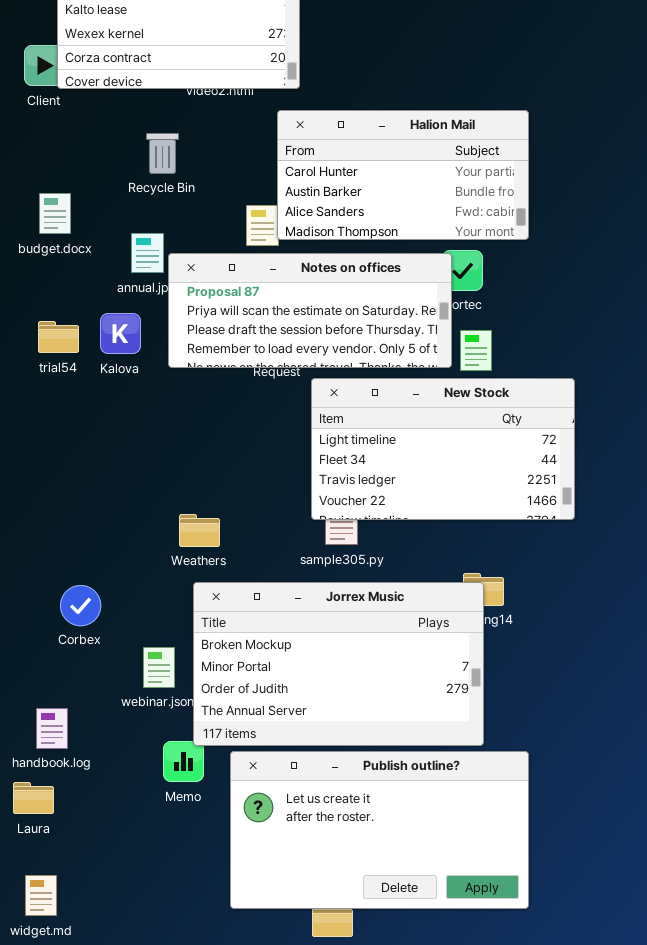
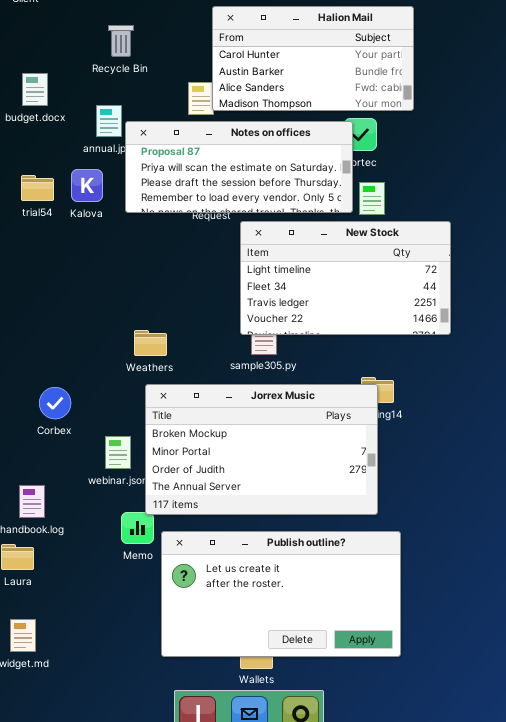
Publish outline?: [230,751,529,909] -> [161,531,401,657], moved

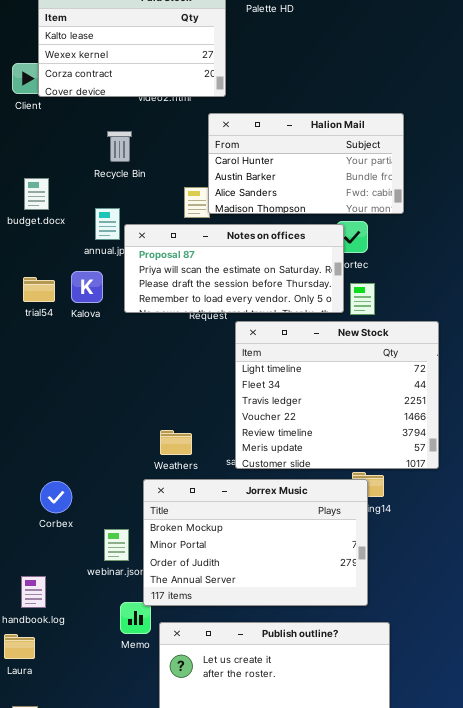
New Stock: [240,221,451,335] -> [235,321,439,469], resized
Weathers: [134,330,167,356] -> [160,430,192,455], moved

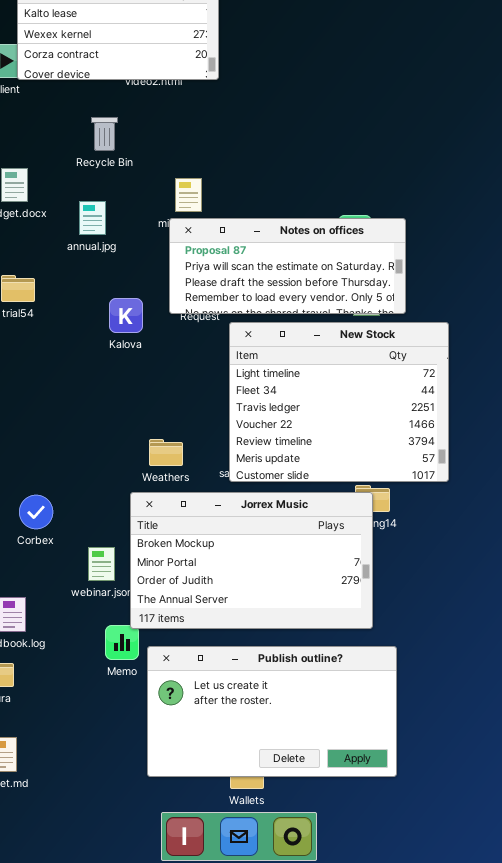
Halion Mail: [208,113,404,214] -> none, closed
Notes on offices: [124,224,344,313] -> [169,218,406,314], moved
Kalova: [71,271,103,303] -> [109,298,143,333], moved

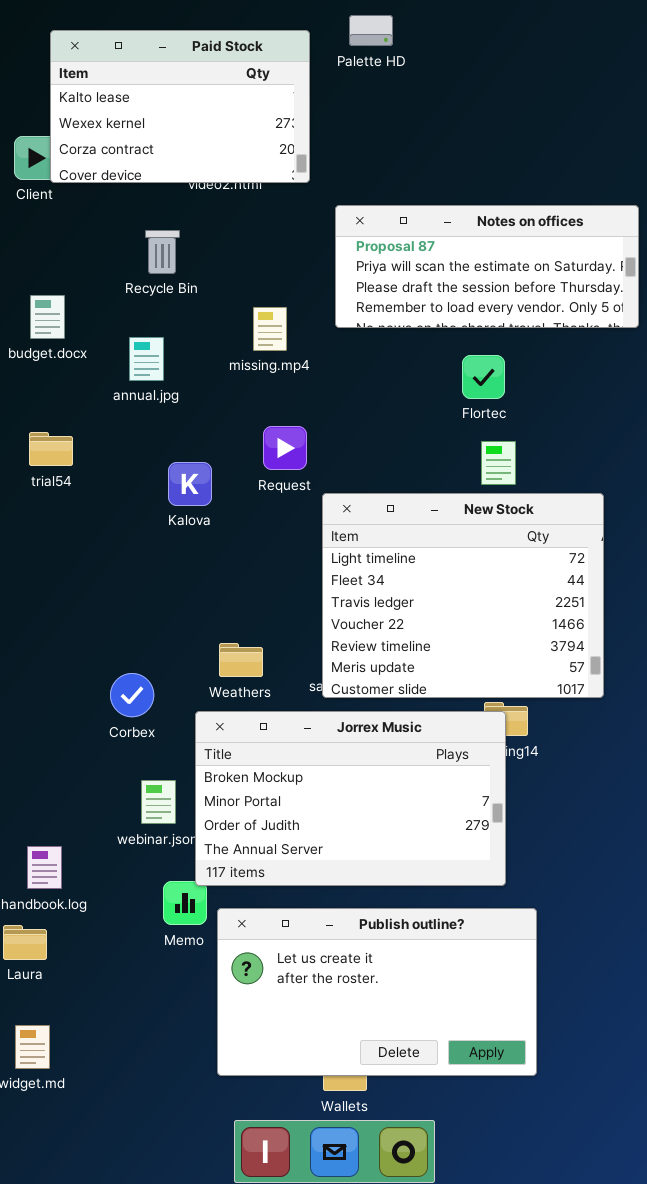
Notes on offices: [169,218,406,314] -> [335,205,639,328], moved
Corbex: [19,495,53,529] -> [110,673,154,717], moved

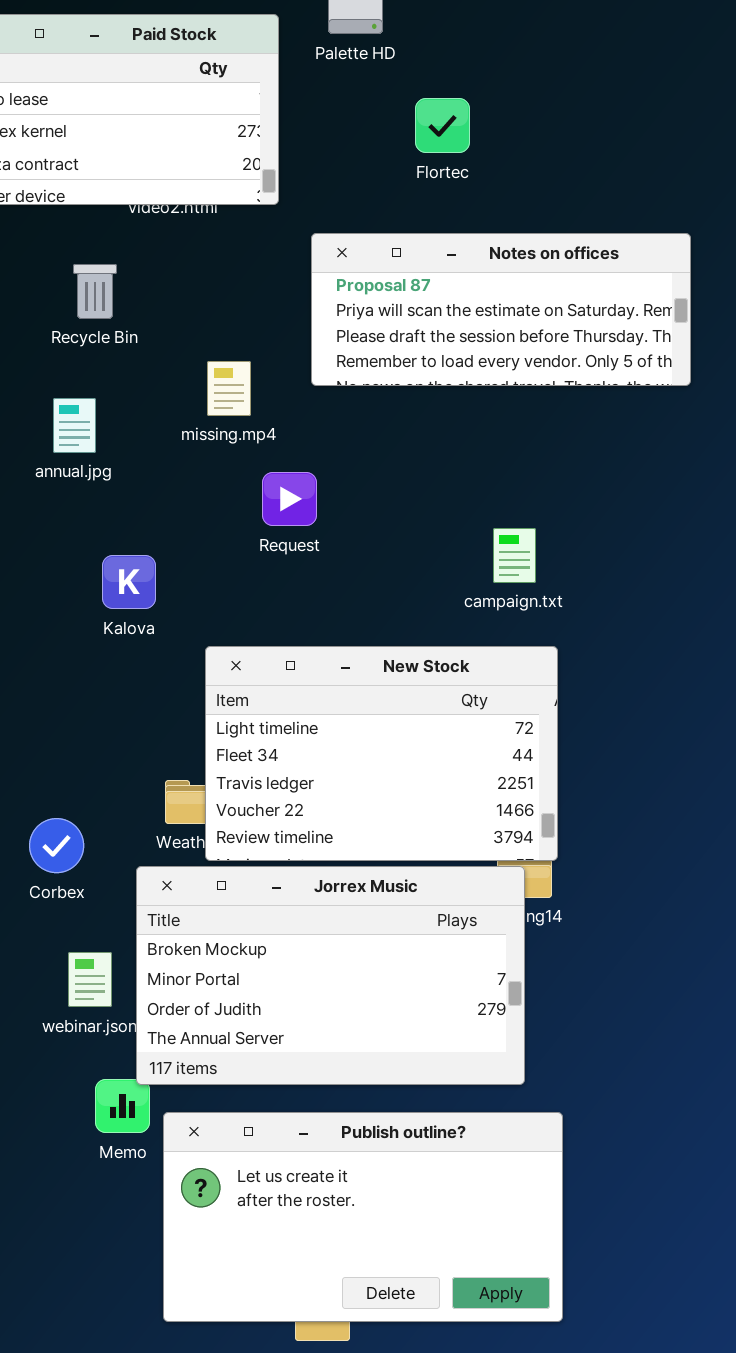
Flortec: [462,355,505,399] -> [415,98,470,153], moved
Request: [263,426,307,470] -> [262,472,317,526], moved
New Stock: [322,493,604,698] -> [205,646,558,861], moved, resized

